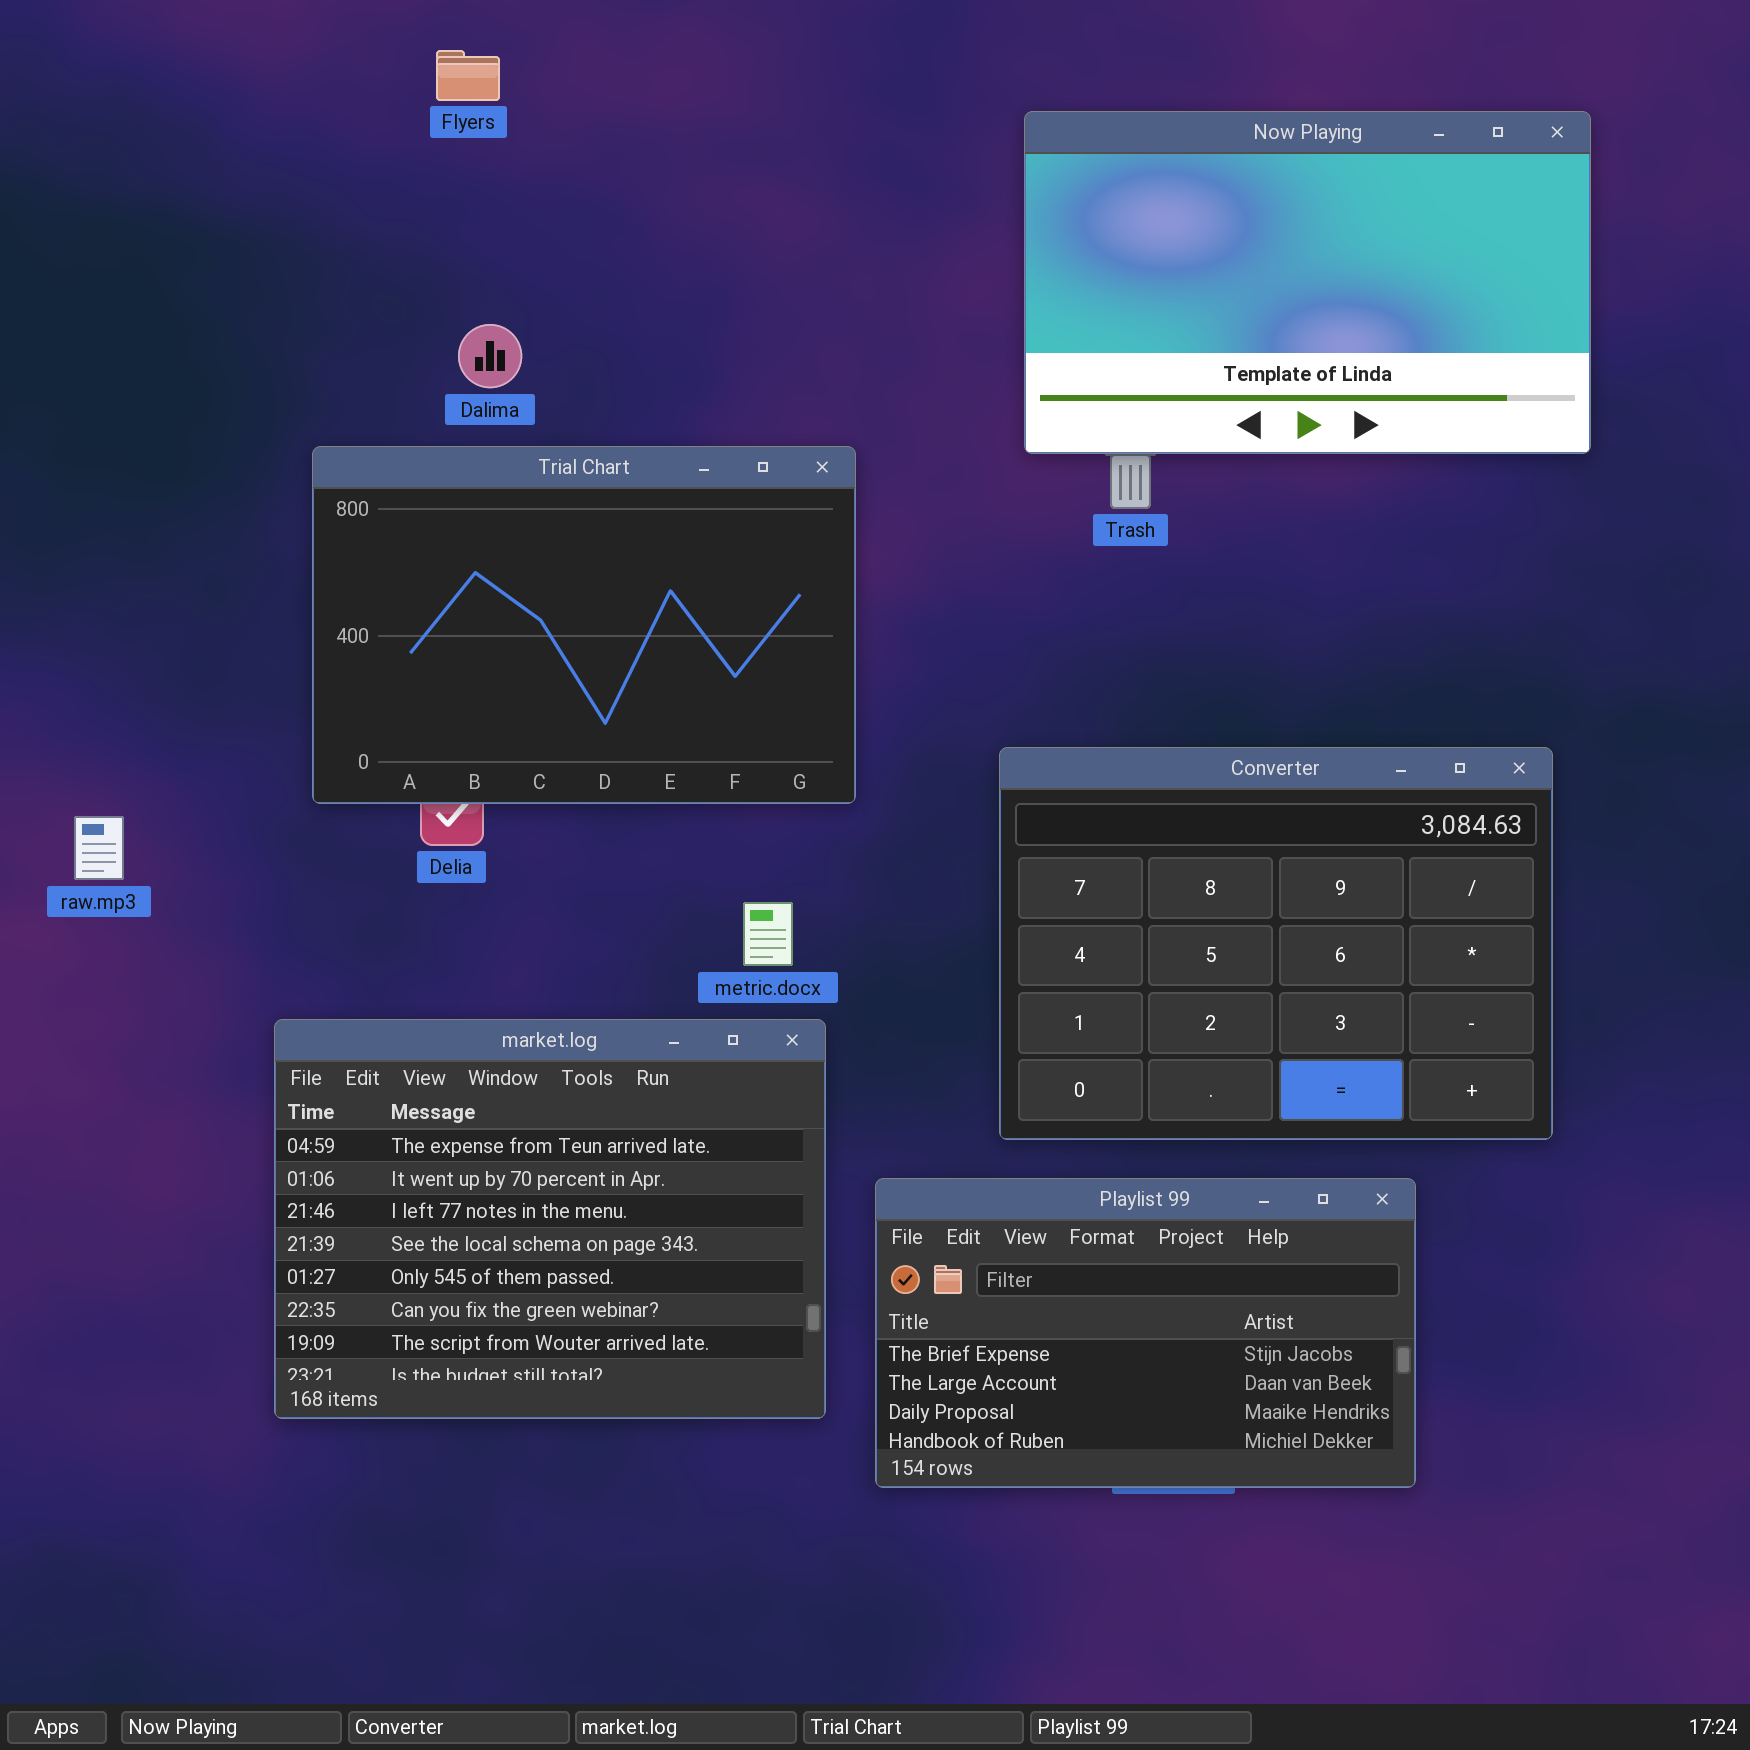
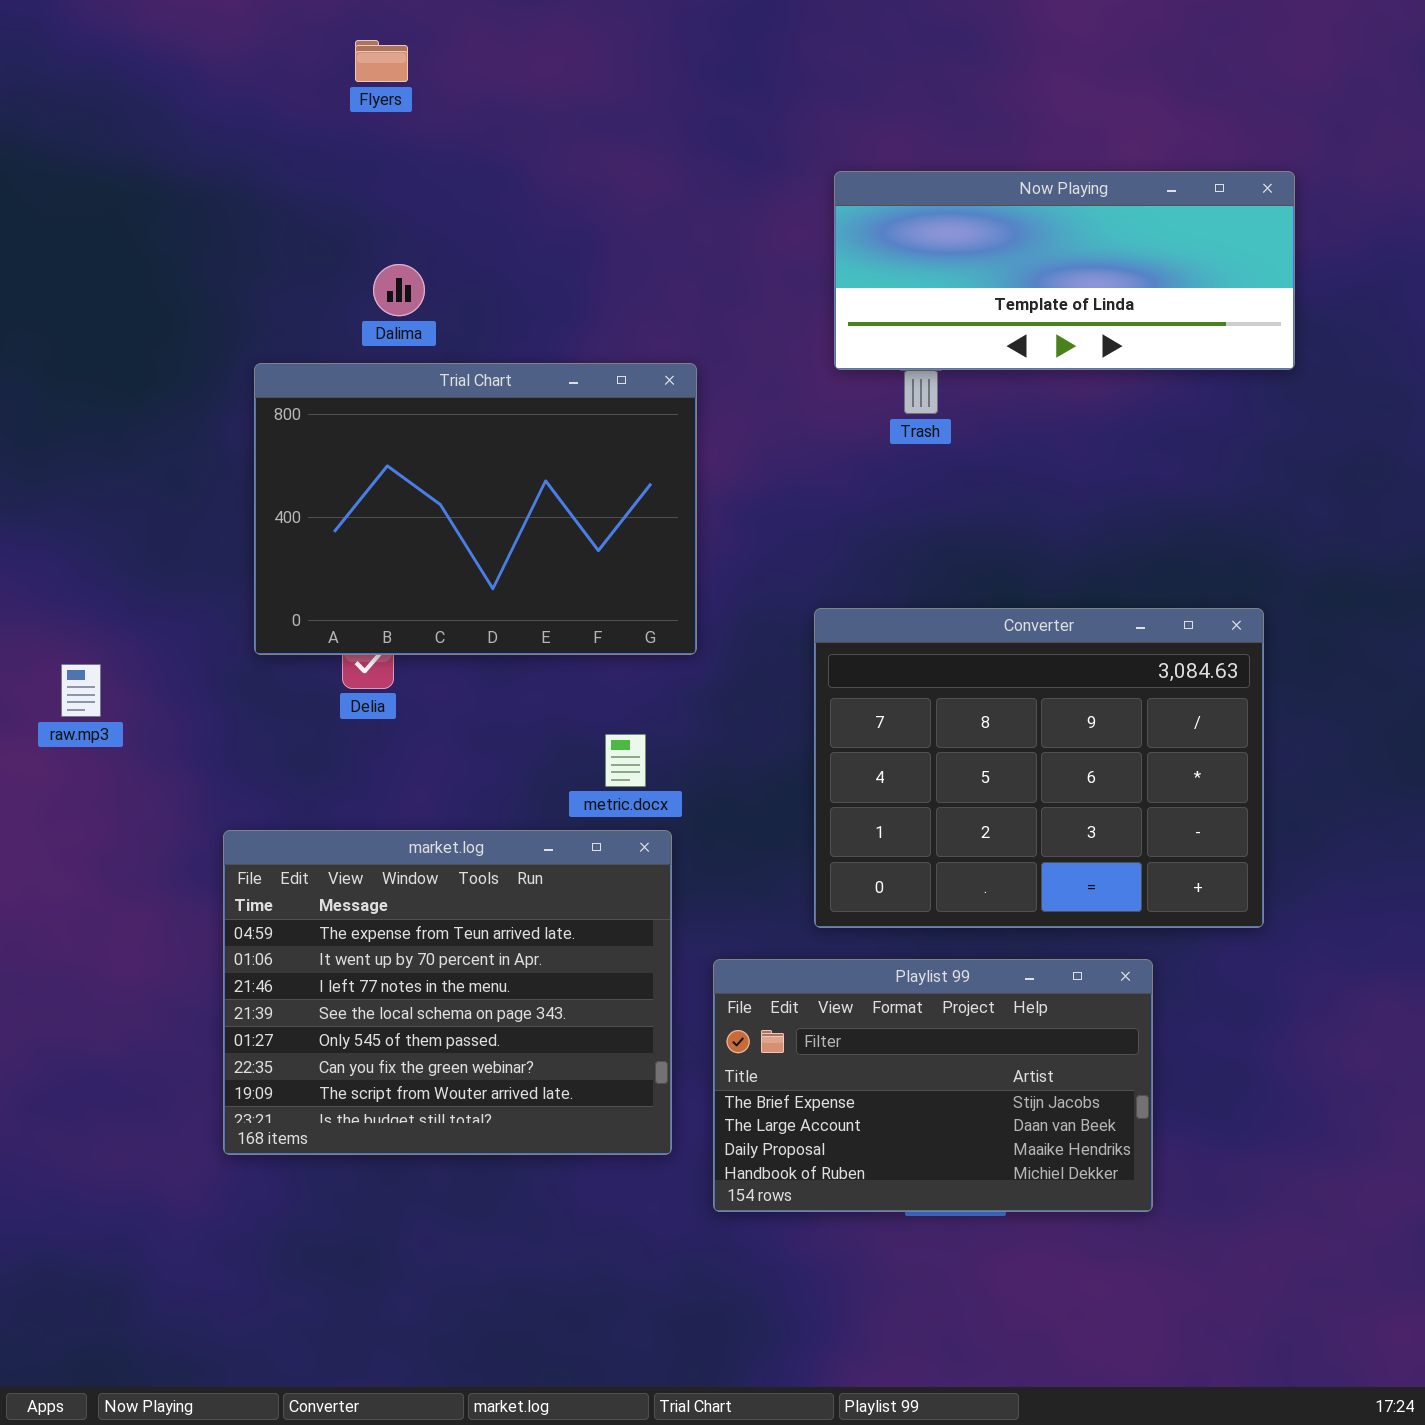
Now Playing: [1024,111,1591,454] -> [834,171,1295,370], resized

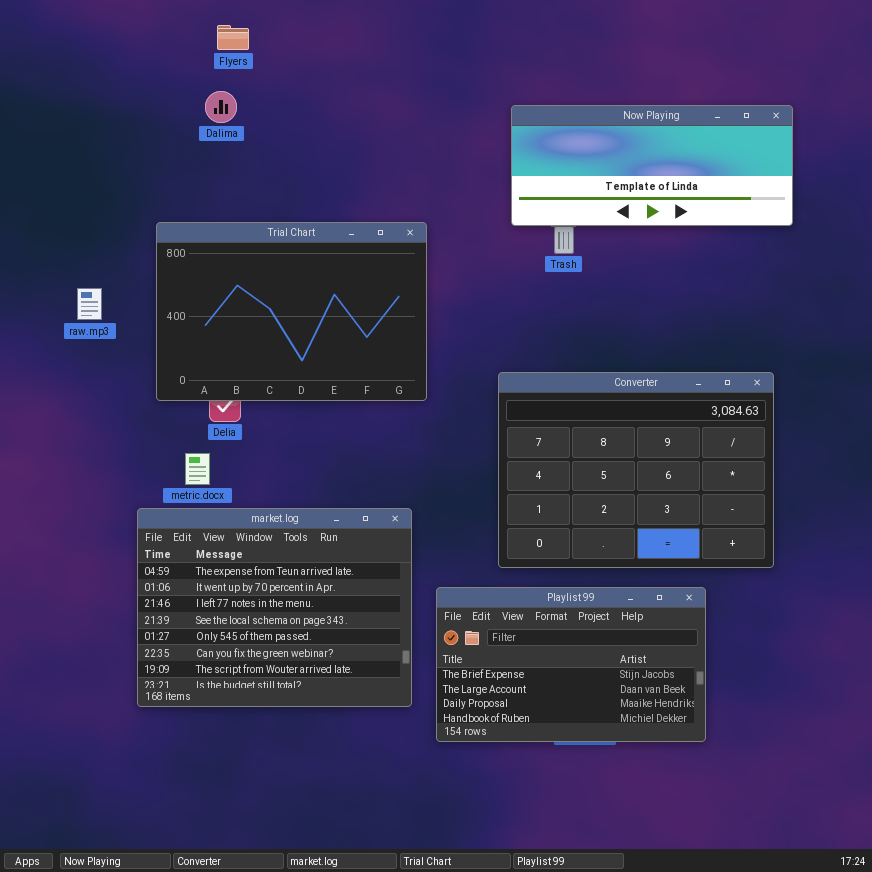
Dalima: [373,264,425,316] -> [205,91,237,123], moved
raw.mp3: [61,664,101,717] -> [77,288,102,320], moved
metric.docx: [605,734,646,787] -> [185,453,210,485], moved

